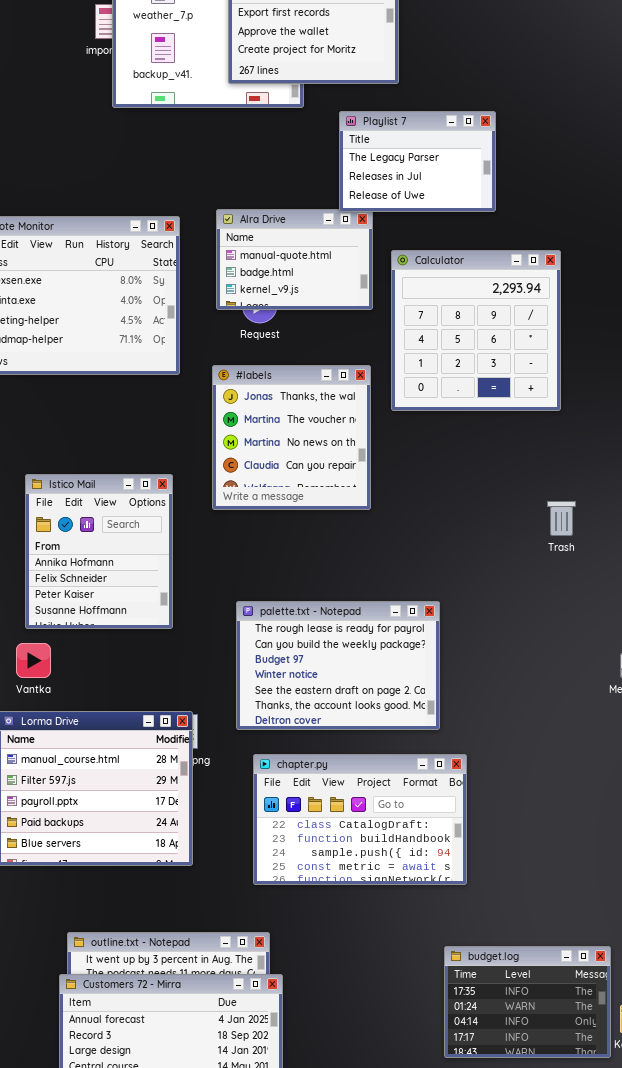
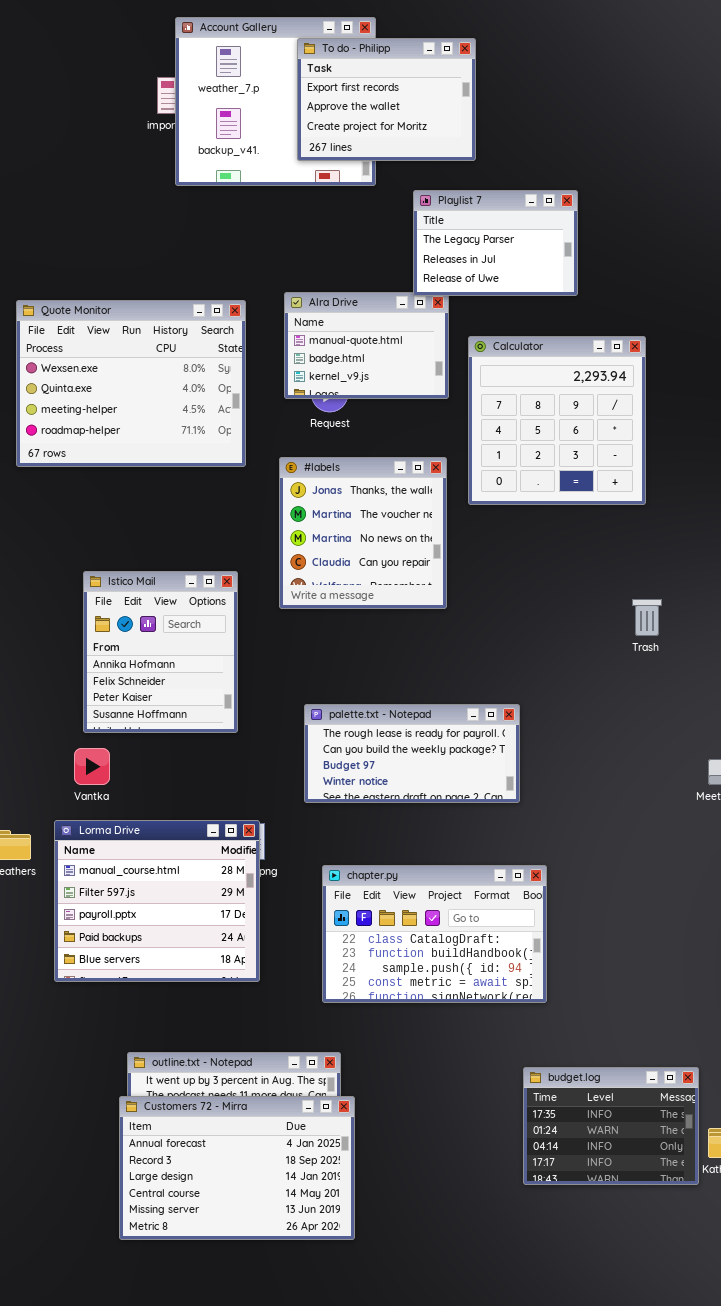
palette.txt - Notepad: [236,601,440,730] -> [304,704,520,803], resized

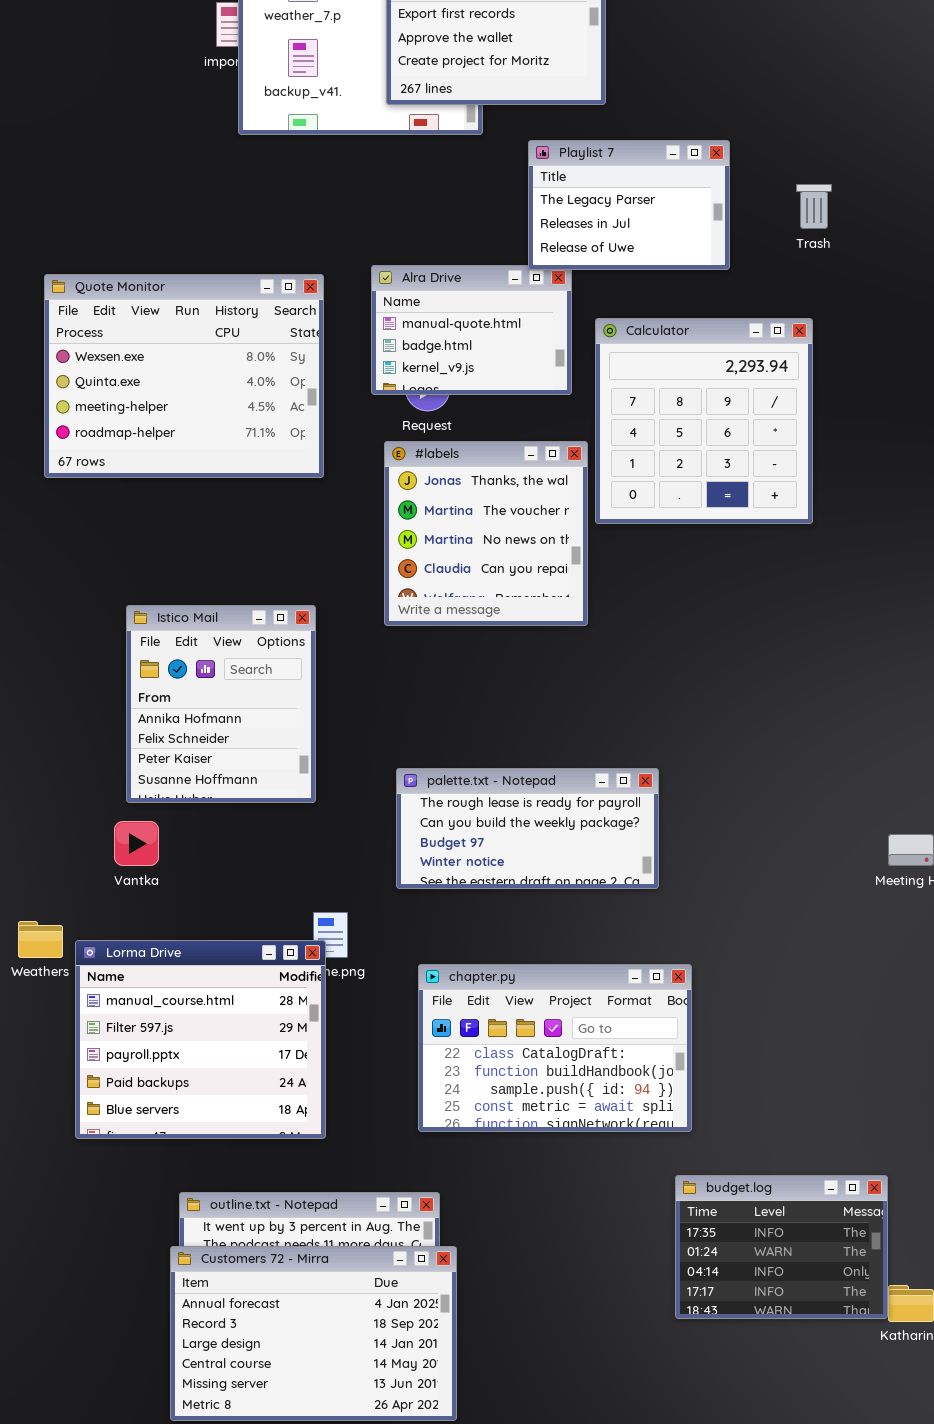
#labels: [279,457,447,609] -> [384,441,588,626], moved
Trash: [632,599,662,636] -> [796,184,832,229], moved
Lorma Drive: [54,820,260,982] -> [75,940,326,1139], moved
budget.log: [523,1067,699,1185] -> [675,1175,888,1319], moved

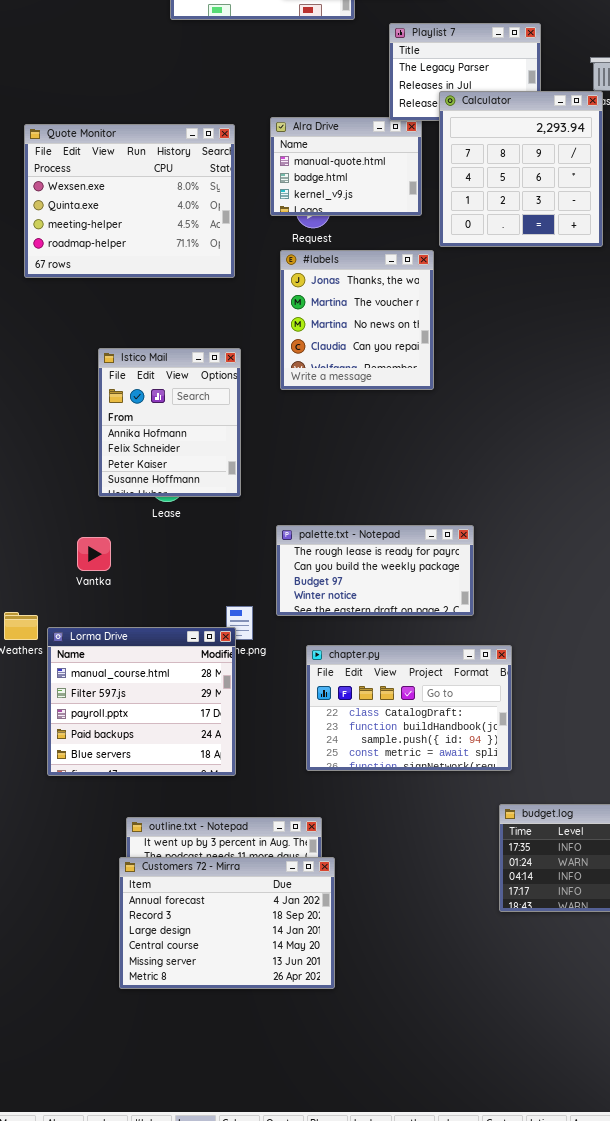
Calculator: [595,318,813,524] -> [439,91,603,247], moved
Istico Mail: [126,605,316,803] -> [98,348,241,497], moved
palette.txt - Notepad: [396,768,659,889] -> [276,525,474,616], moved

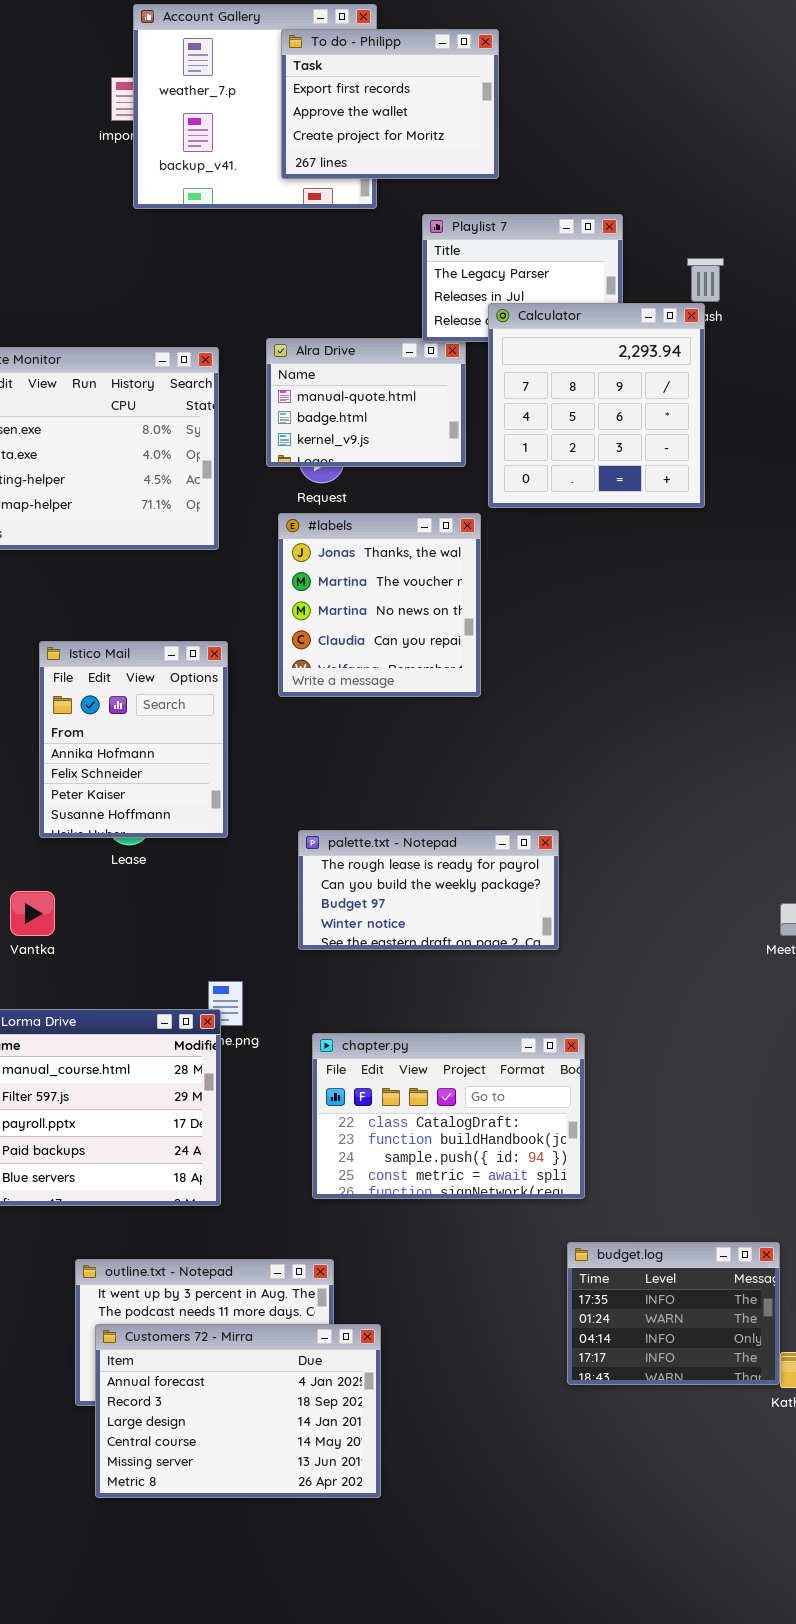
palette.txt - Notepad: [276,525,474,616] -> [298,830,559,950], moved
Customers 72 - Mirra: [119,857,335,989] -> [95,1324,381,1498], moved

